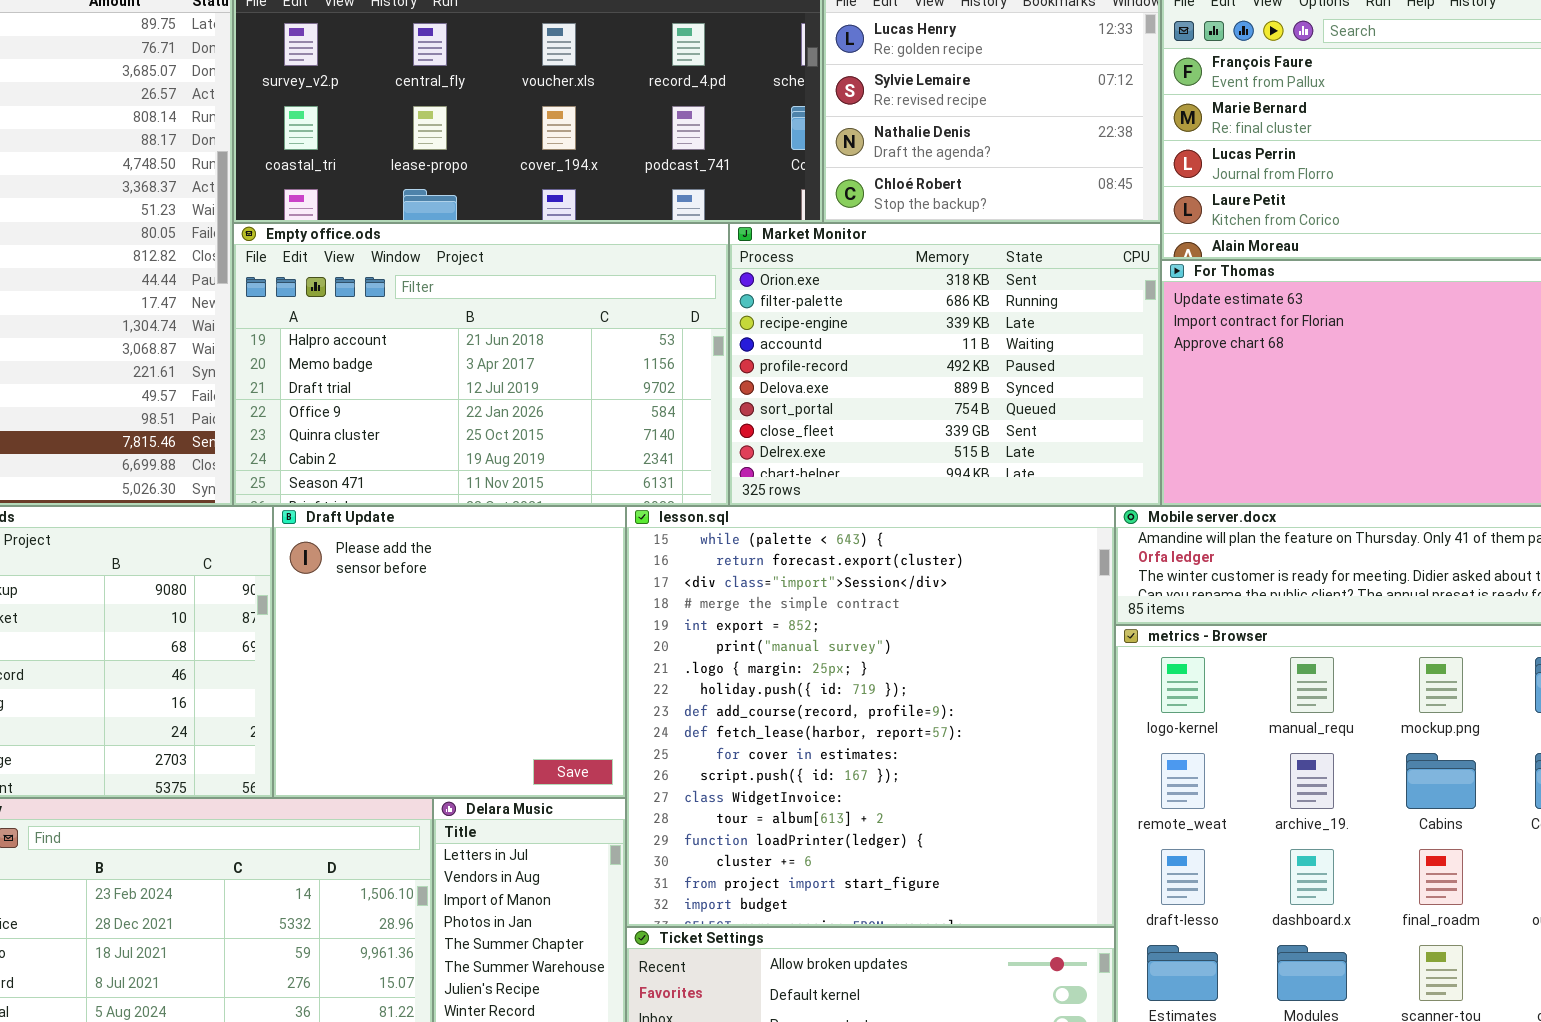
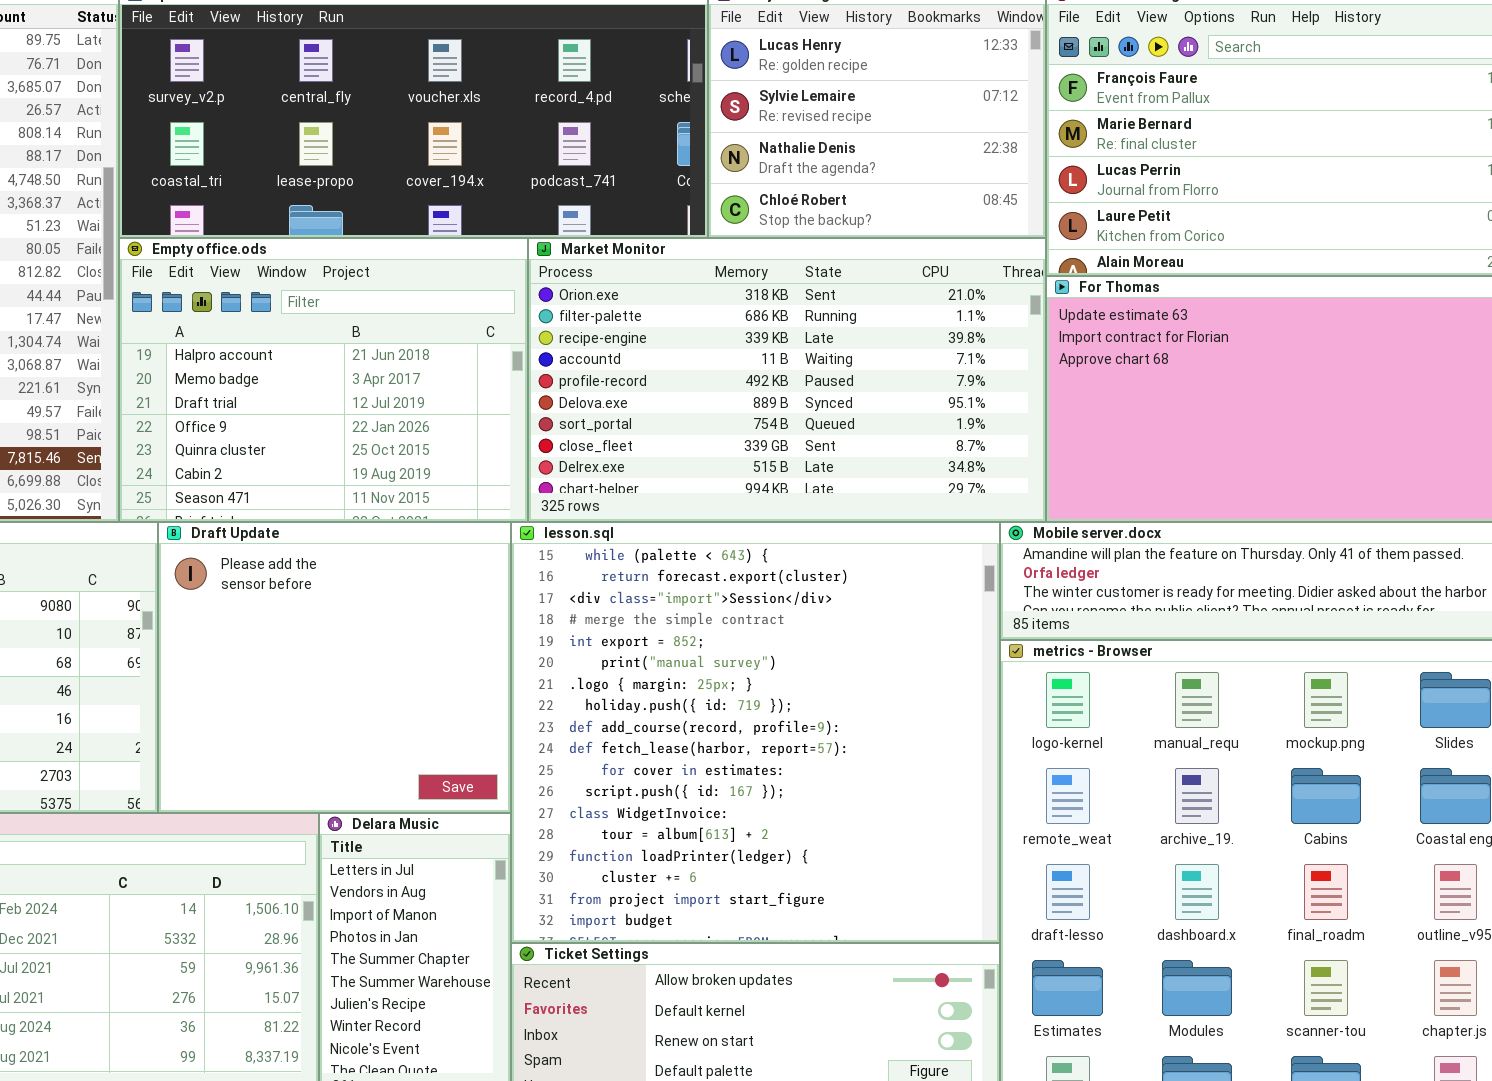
Empty office.ods: [233,223,729,506] -> [119,238,528,522], resized
Market Monitor: [729,223,1161,506] -> [528,238,1046,522], resized

